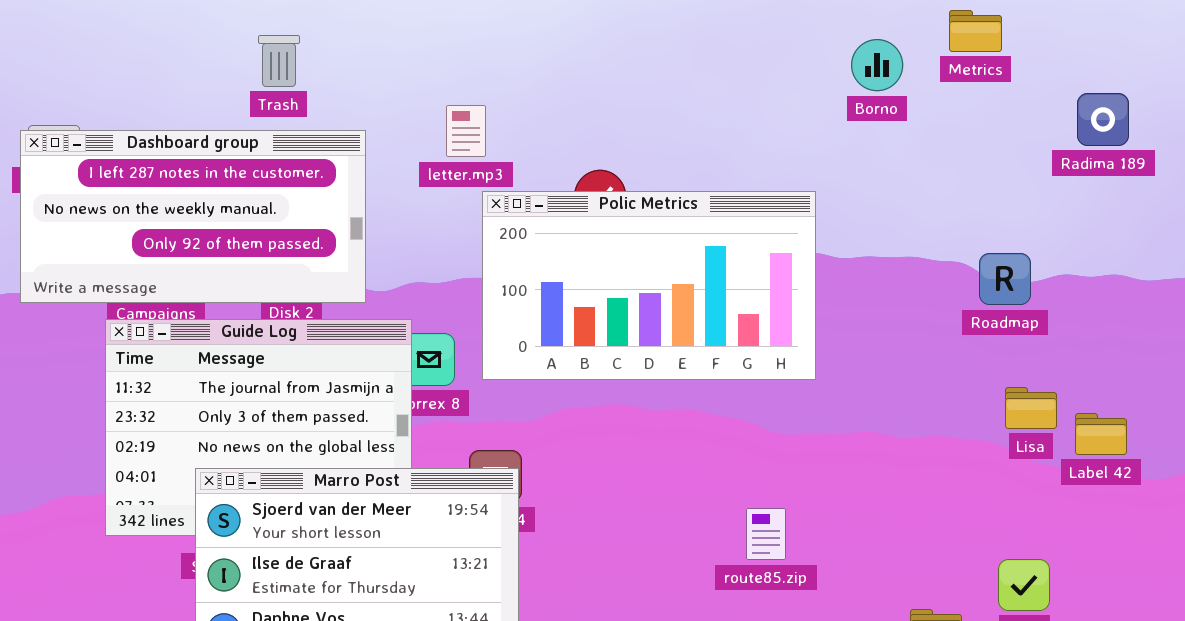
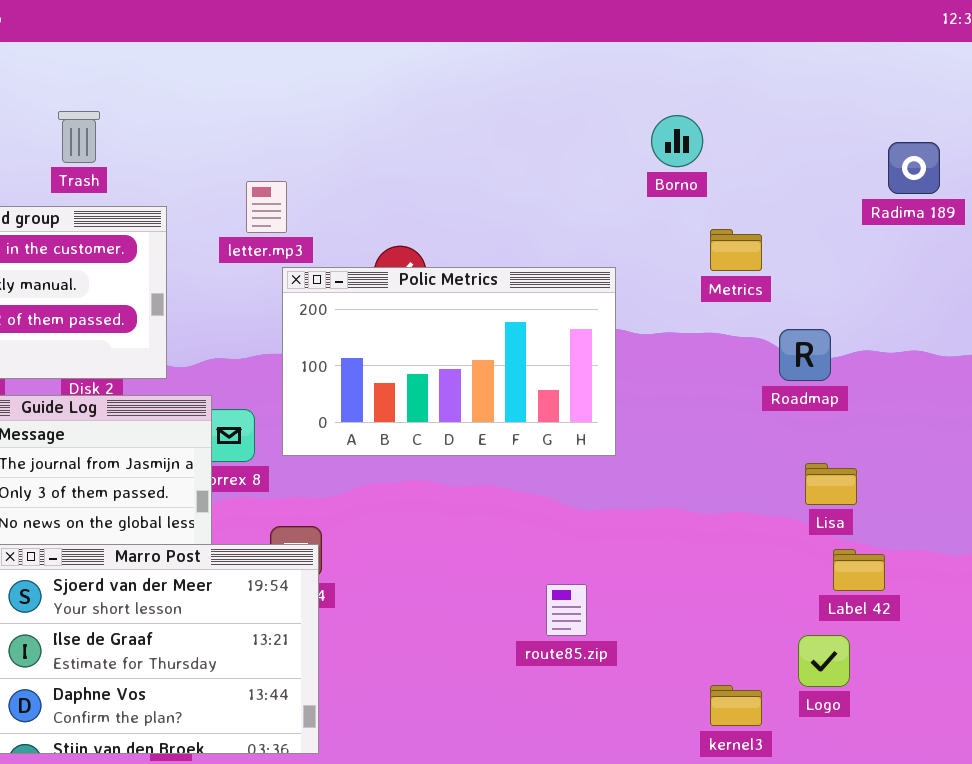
Metrics: [949,10,1002,52] -> [710,229,762,271], moved
Radima 189: [1077,93,1129,146] -> [888,142,940,194], moved
Label 42: [1075,413,1127,455] -> [833,549,885,591], moved

